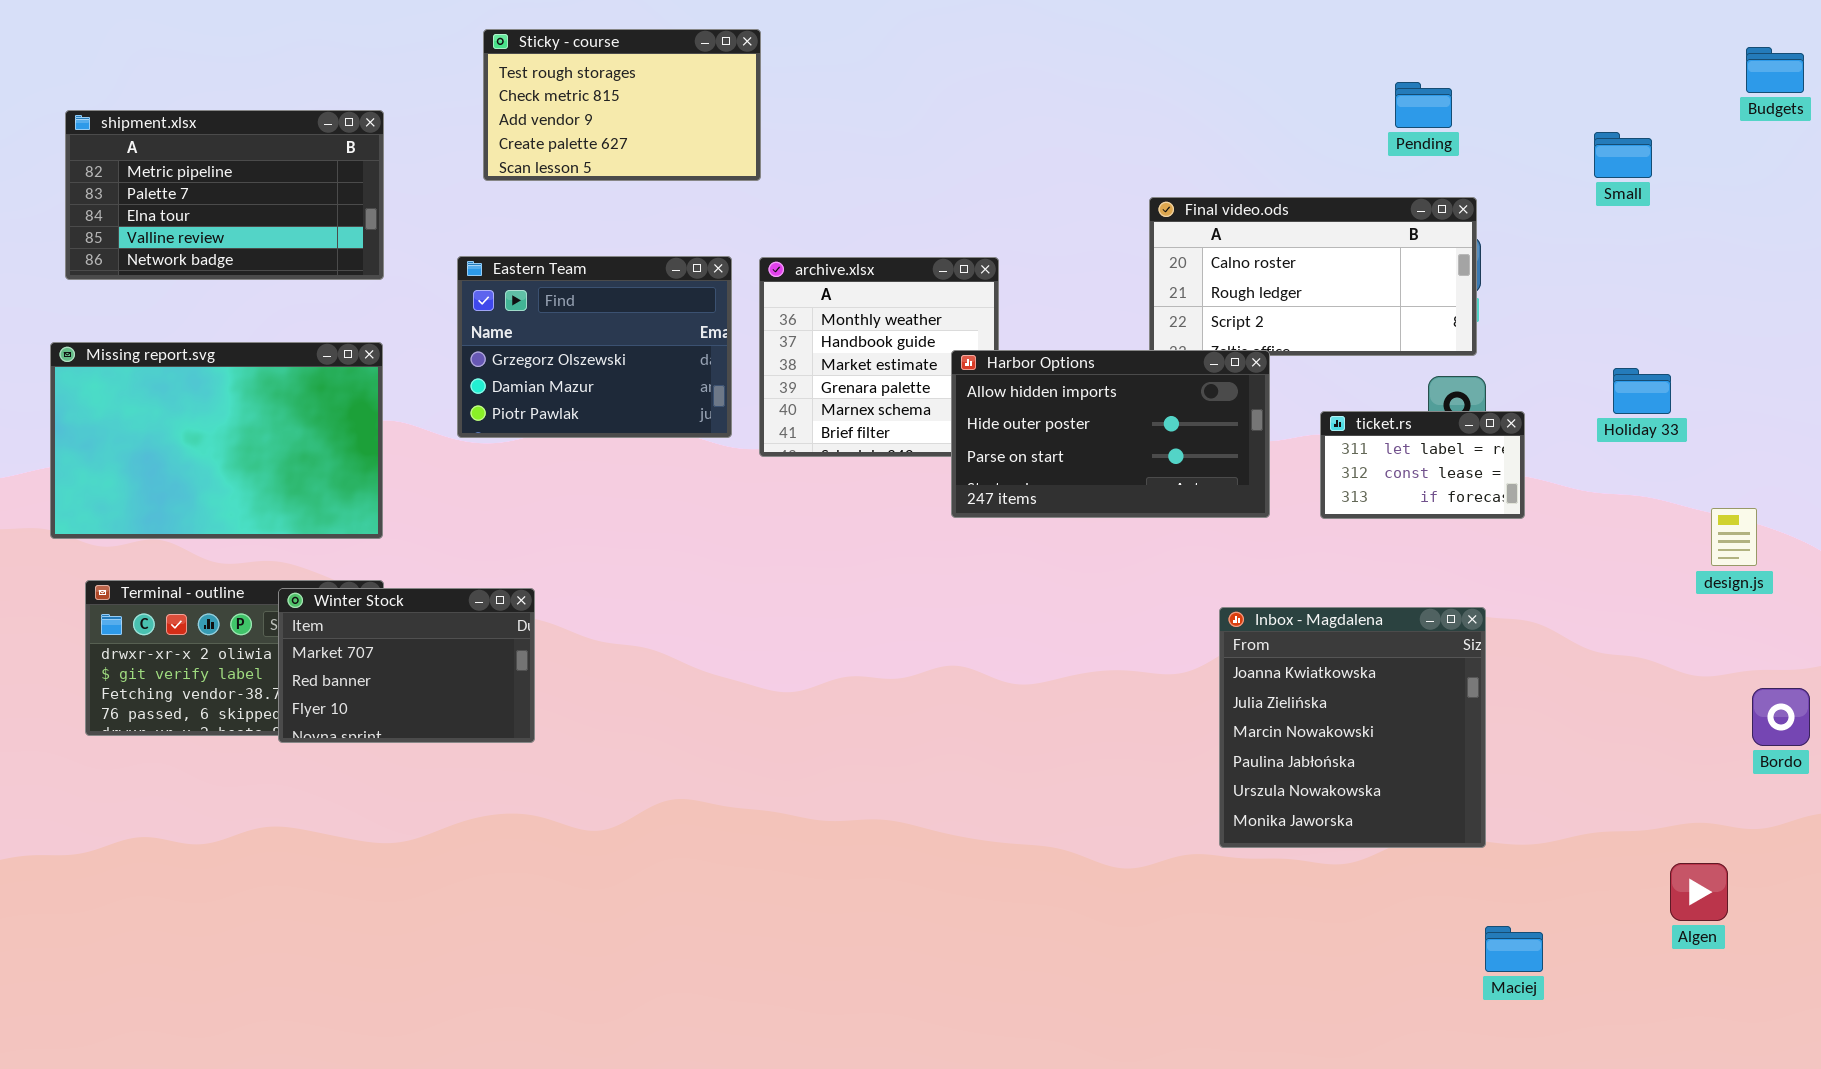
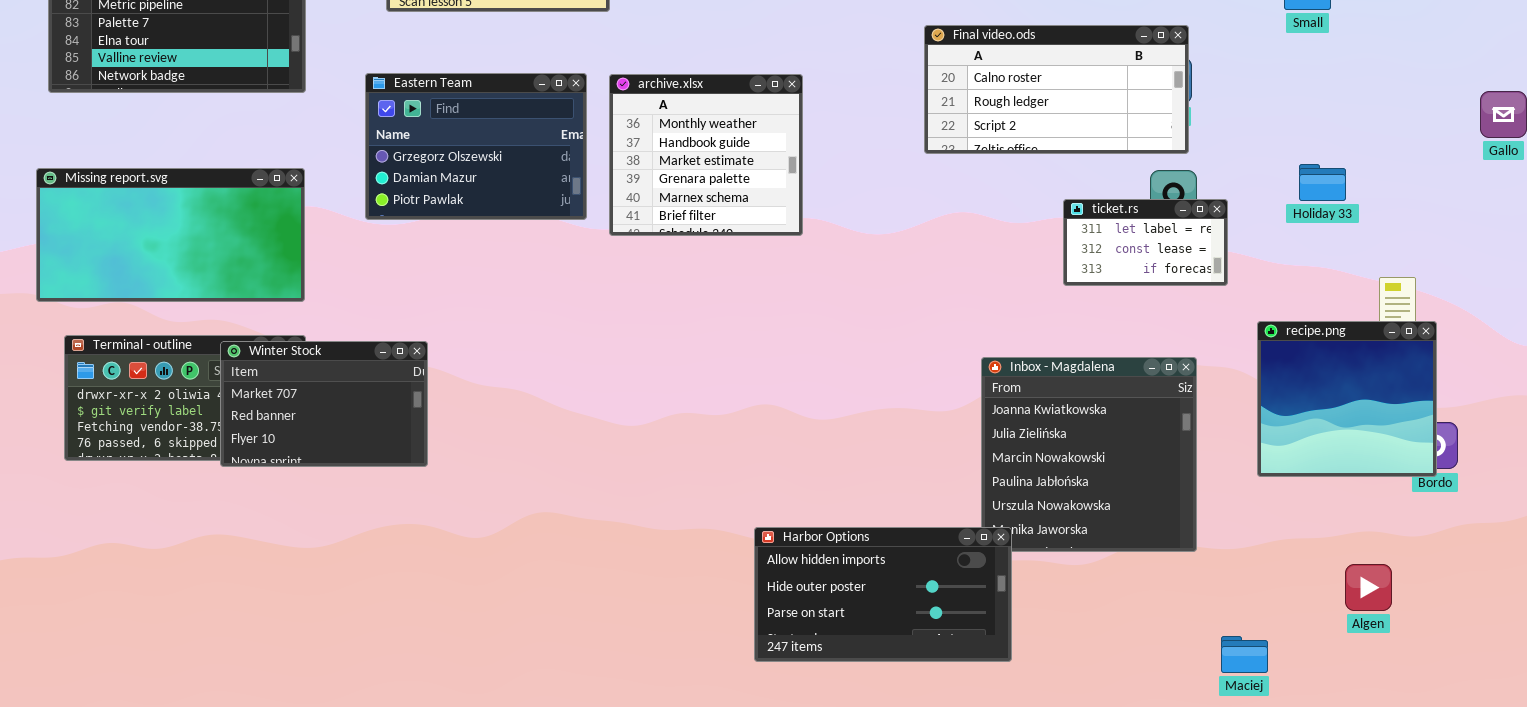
Missing report.svg: [50,342,383,539] -> [36,168,305,302], resized
Harbor Options: [951,350,1270,518] -> [754,527,1012,662], moved
recipe.png: none -> [1257,321,1437,477], opened
Maciej: [1485,926,1543,972] -> [1221,636,1268,673], moved

